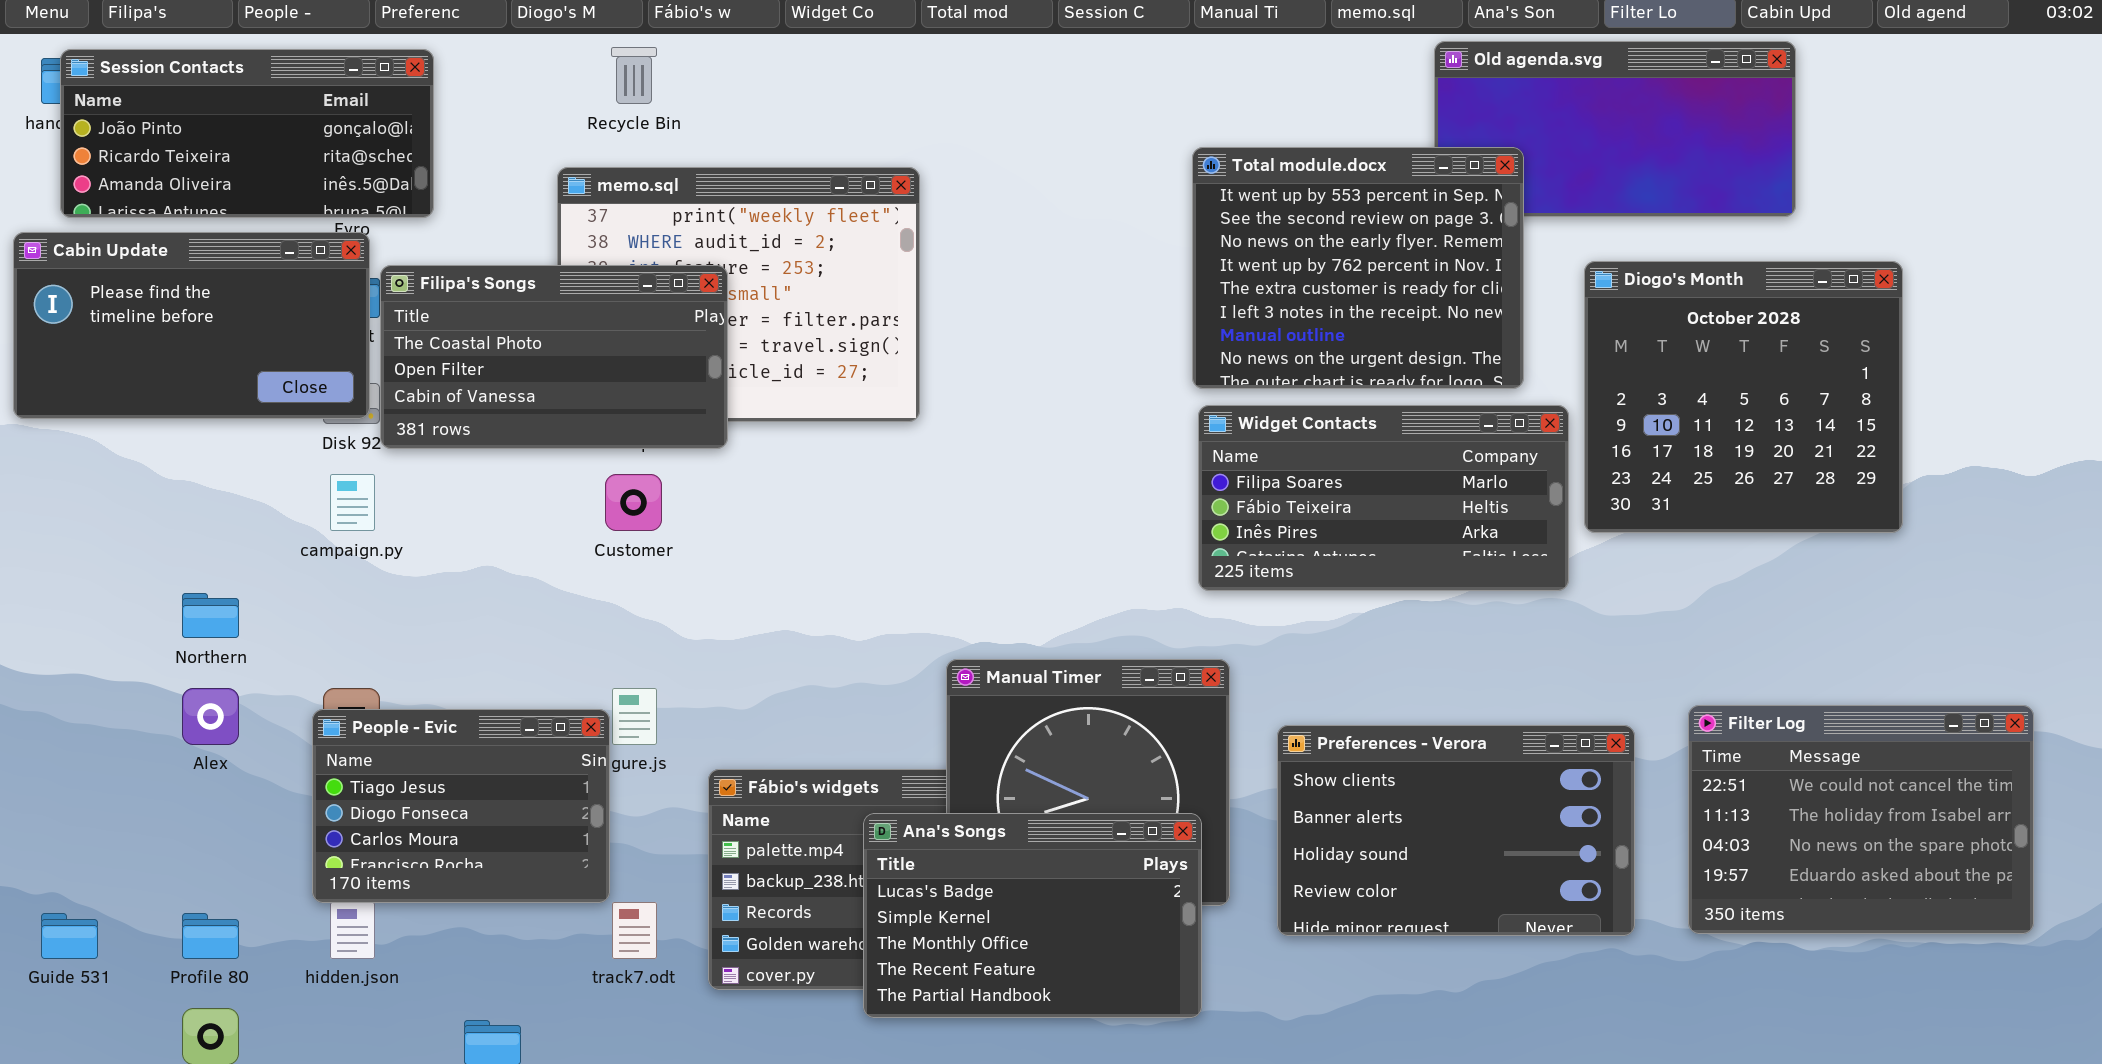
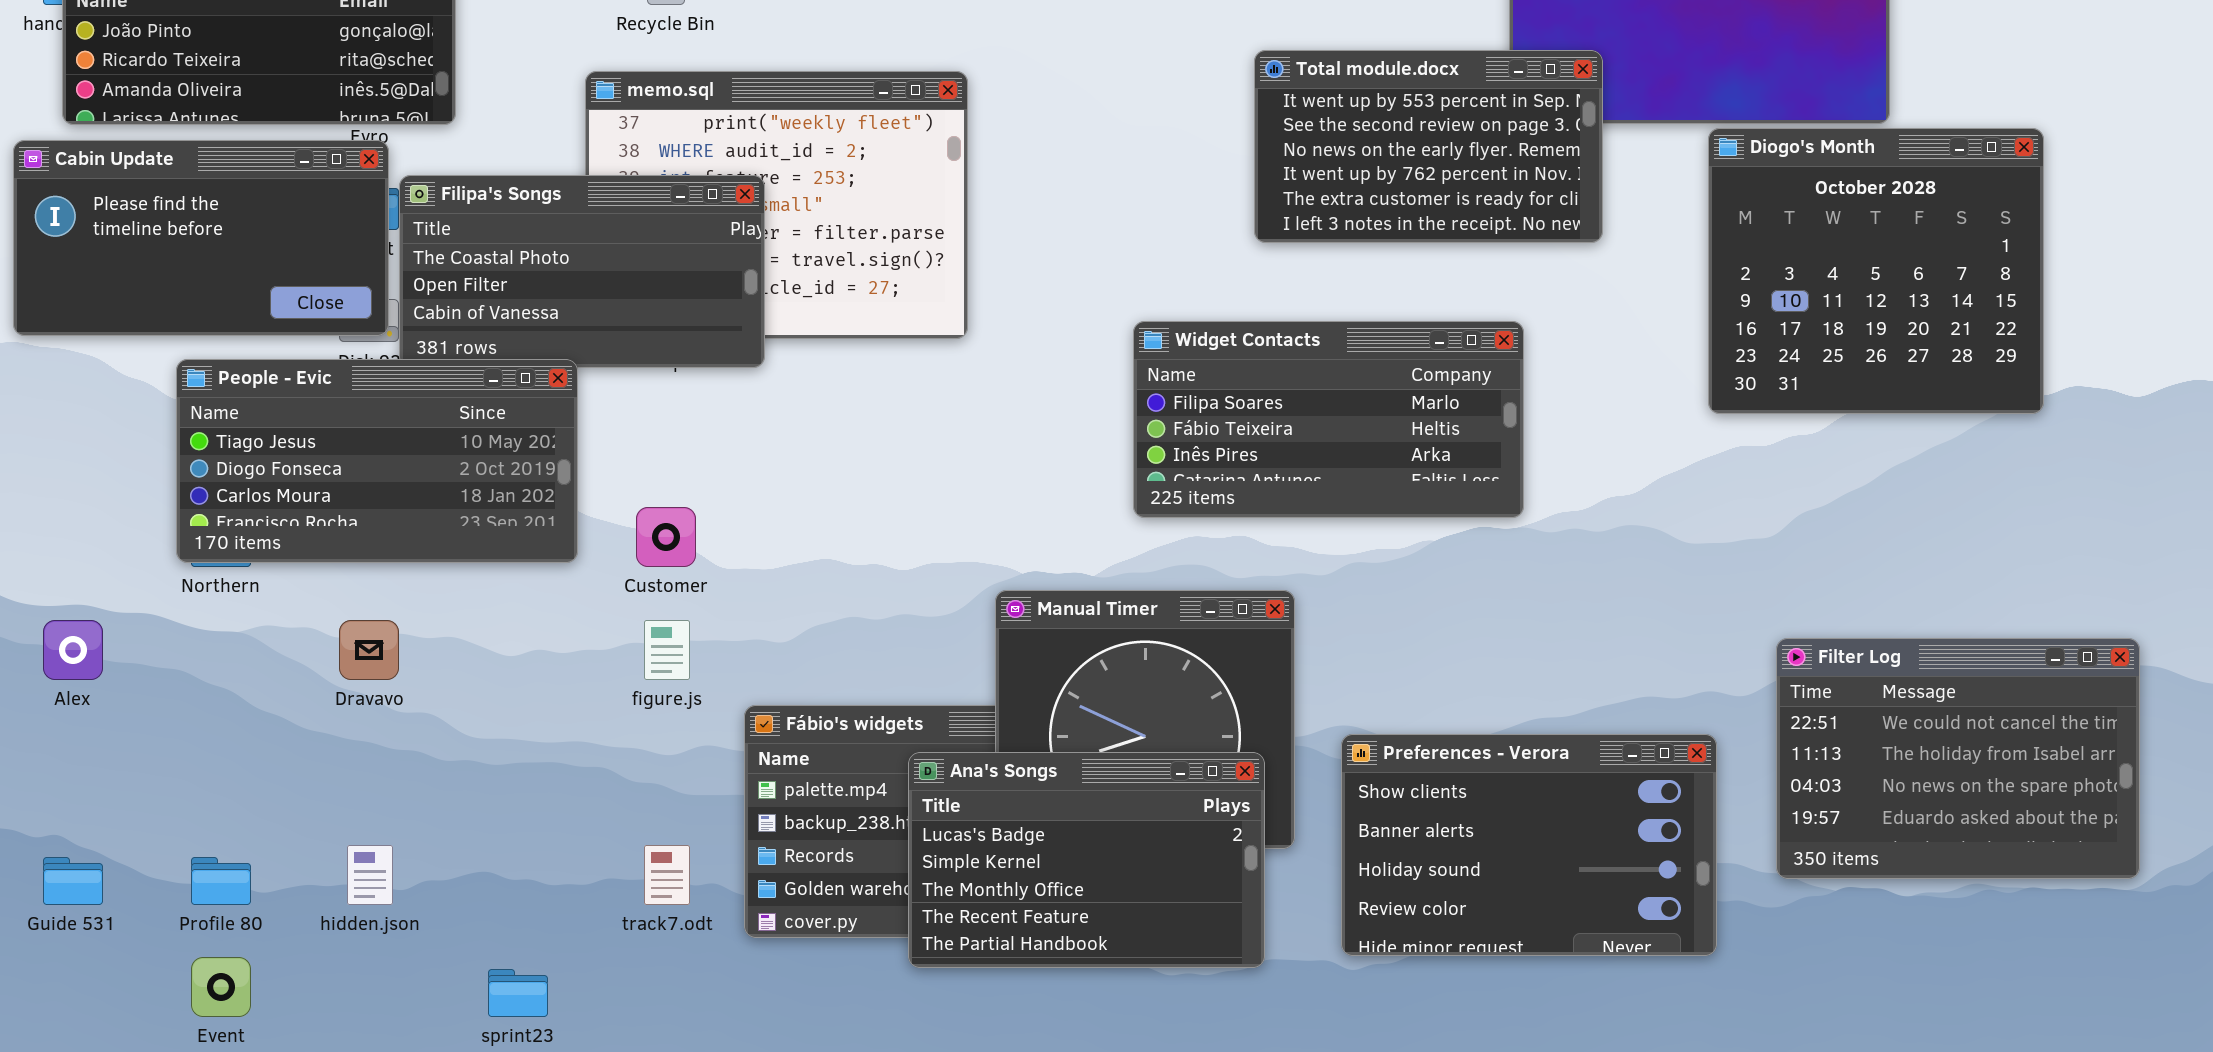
Total module.docx: [1192,147,1524,389] -> [1254,50,1603,243], resized
Diogo's Month: [1584,261,1903,533] -> [1708,128,2044,414], moved
Widget Contacts: [1198,405,1569,591] -> [1133,321,1524,518], moved
Customer: [605,474,662,531] -> [636,507,696,567], moved
Alex: [182,688,239,745] -> [43,620,103,680], moved
People - Evic: [312,709,610,903] -> [176,359,578,563], moved, resized
Preferences - Verora: [1277,725,1635,936] -> [1341,734,1717,956], moved

